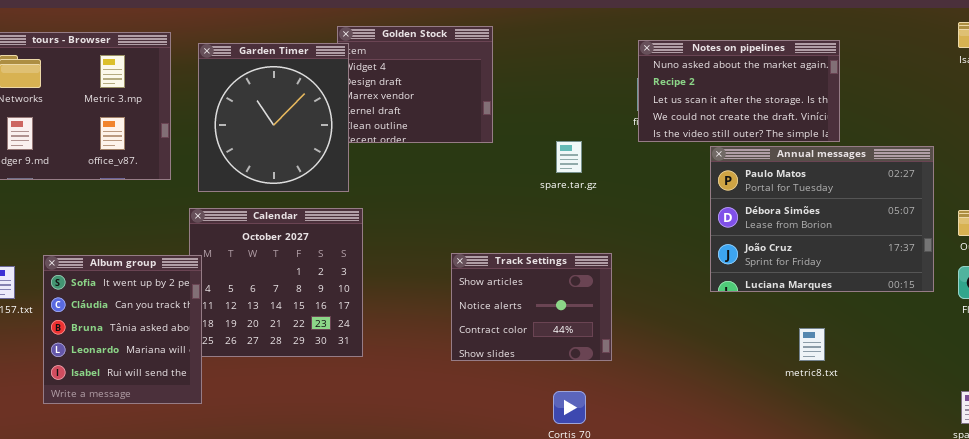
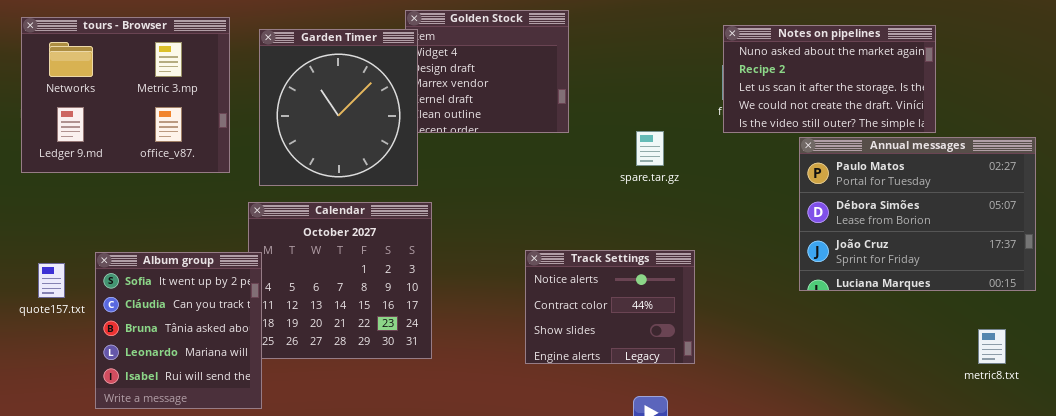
Track Settings: [451,253,612,361] -> [525,250,695,364], scrolled down 1 row
metric8.txt: [799,328,825,361] -> [978,329,1006,364], moved

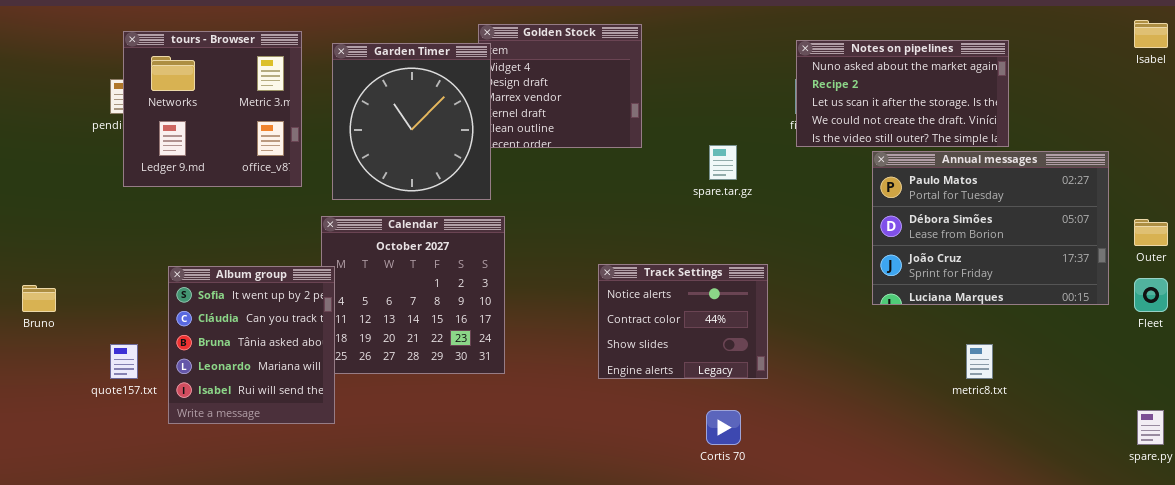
tours - Browser: [21,17,230,173] -> [123,31,302,187], resized
quote157.txt: [38,263,65,298] -> [110,344,138,379], moved
metric8.txt: [978,329,1006,364] -> [966,344,993,379], moved

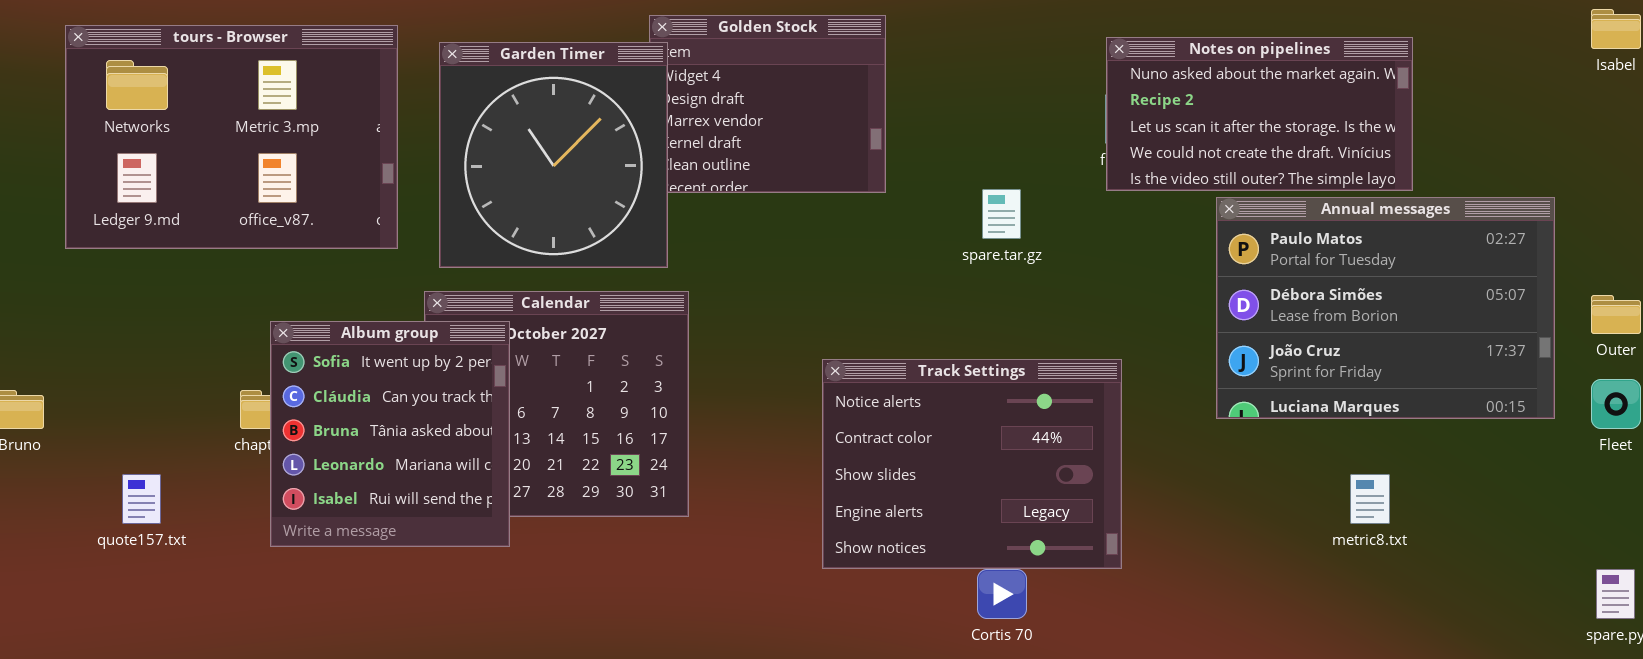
tours - Browser: [123,31,302,187] -> [65,25,398,249], resized
Track Settings: [598,264,768,379] -> [822,359,1122,569], resized
Album group: [168,266,335,424] -> [270,321,510,547], moved

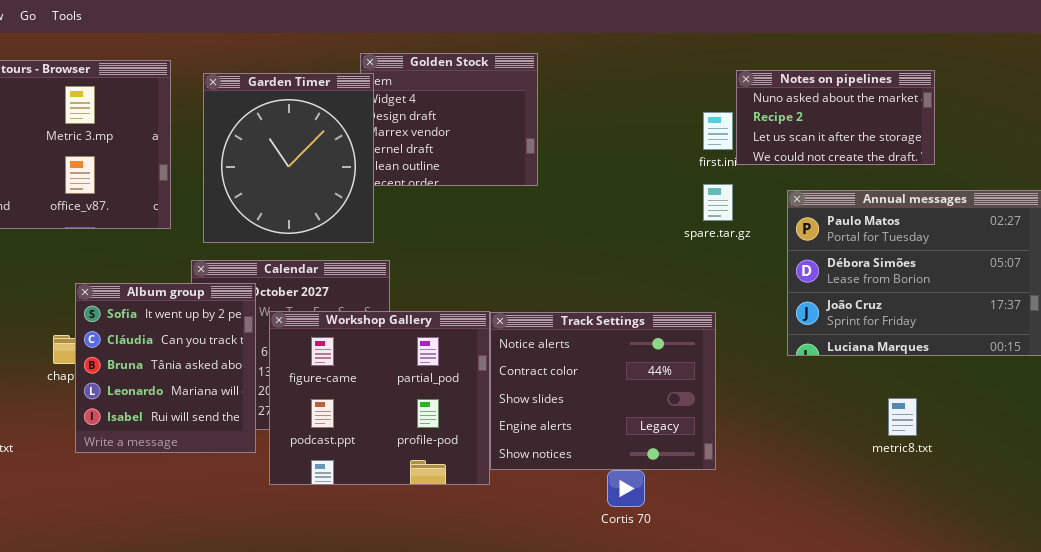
Notes on pipelines: [1106,37,1413,191] -> [736,70,935,165], resized
spare.tar.gz: [982,189,1021,239] -> [703,184,733,221], moved
Workshop Gallery: none -> [269,311,490,485], opened

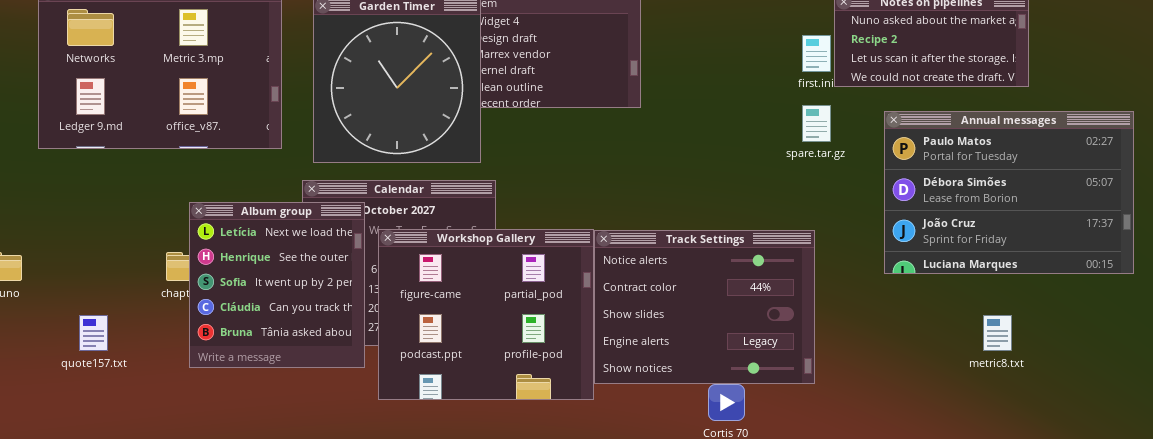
Album group: [75,283,256,453] -> [189,202,365,368], scrolled up 2 rows

